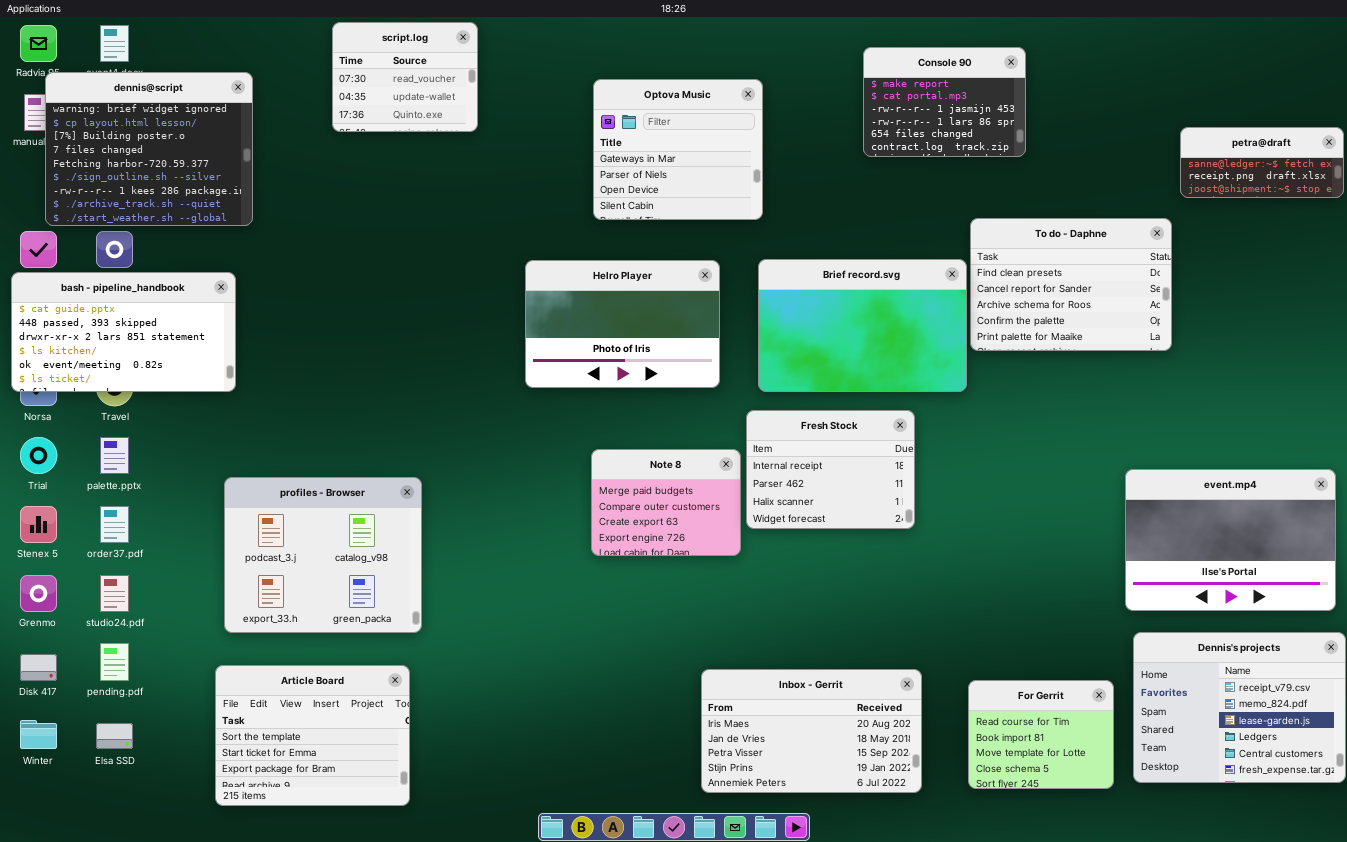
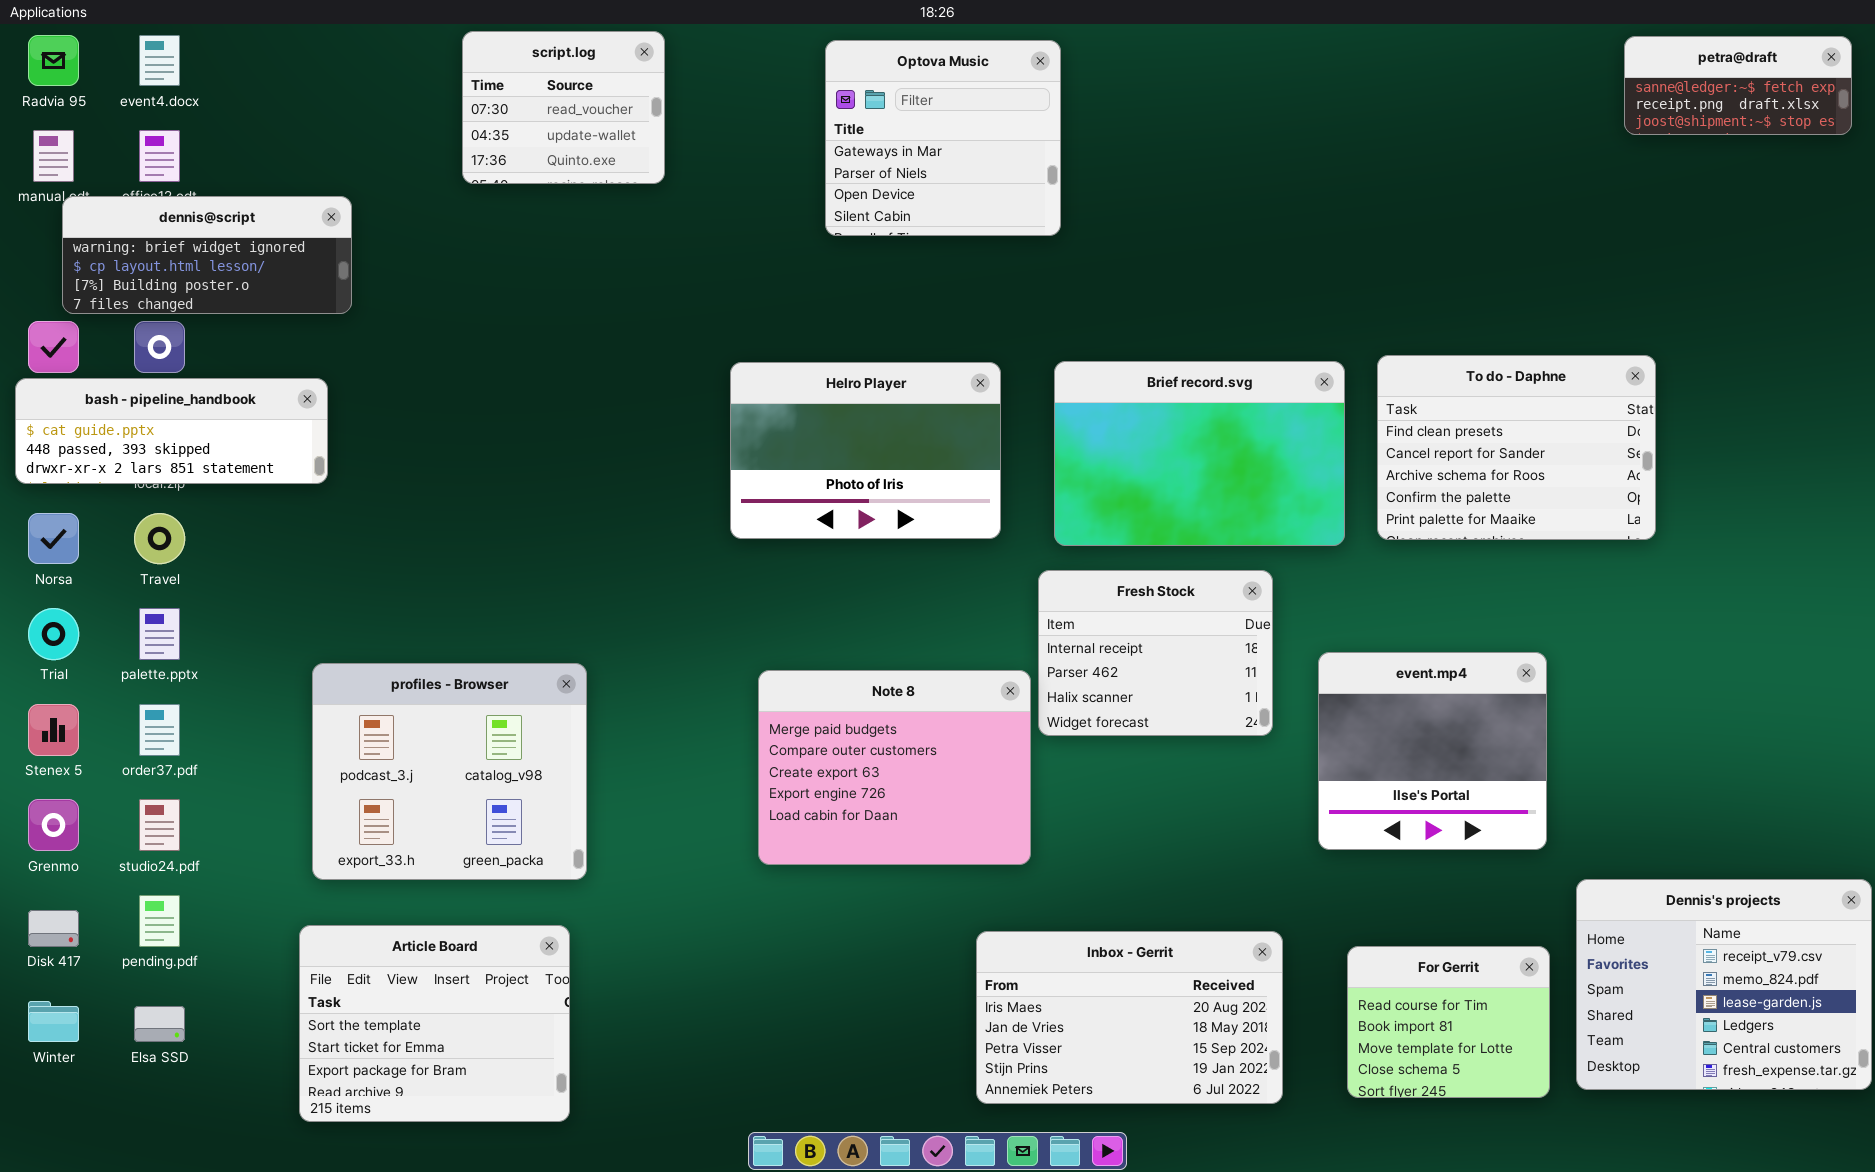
Console 90: [863,47,1026,157] -> none, closed
dennis@script: [45,72,253,226] -> [62,196,352,314], resized
Optova Music: [593,79,763,220] -> [825,40,1061,236], moved
petra@draft: [1180,127,1344,198] -> [1624,36,1852,135], moved
To do - Daphne: [970,218,1172,351] -> [1377,355,1656,540], moved
bash - pipeline_handbook: [11,272,236,392] -> [15,378,328,484], resized
Note 8: [591,449,741,556] -> [758,670,1031,865], moved, resized
event.mp4: [1125,469,1336,611] -> [1318,652,1547,850], moved, resized

